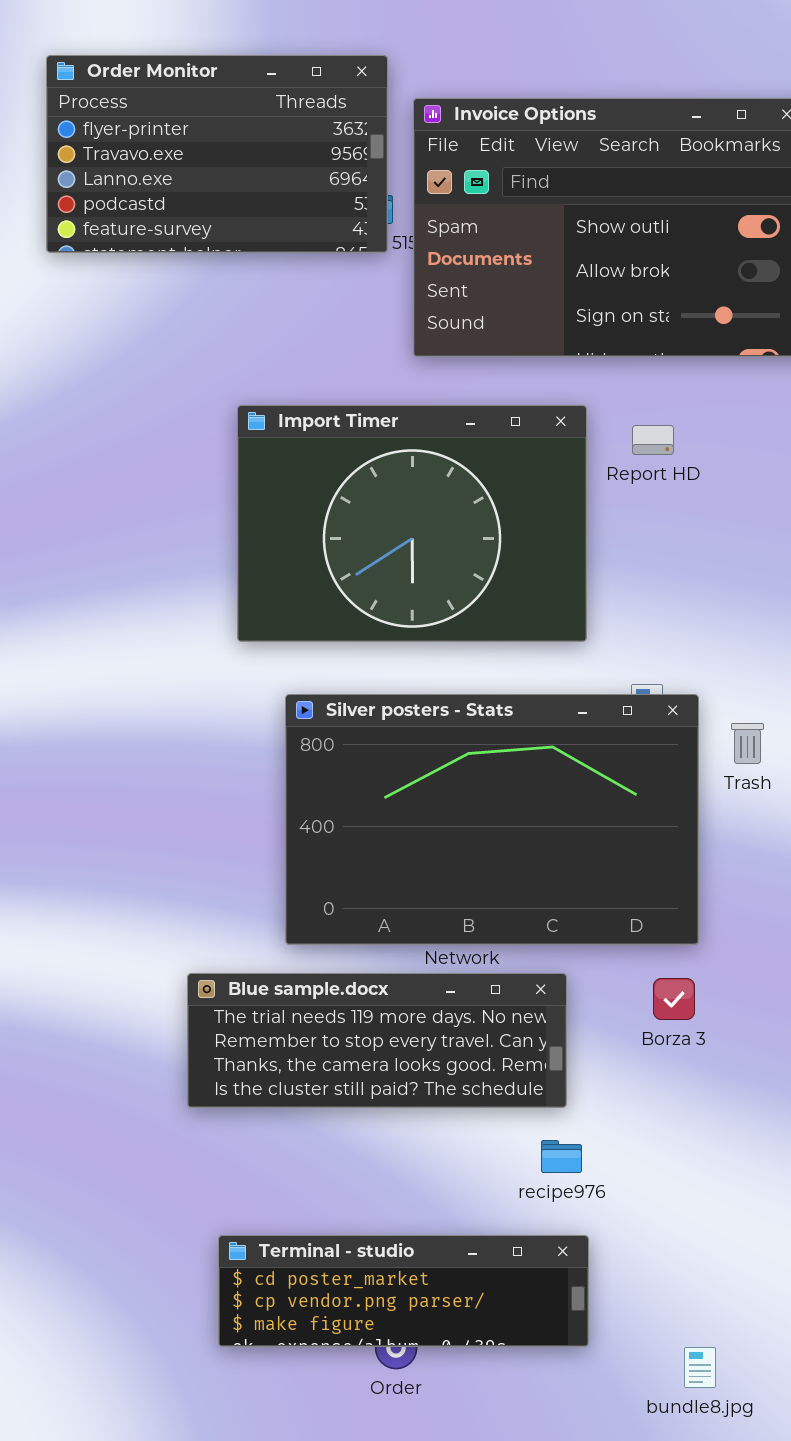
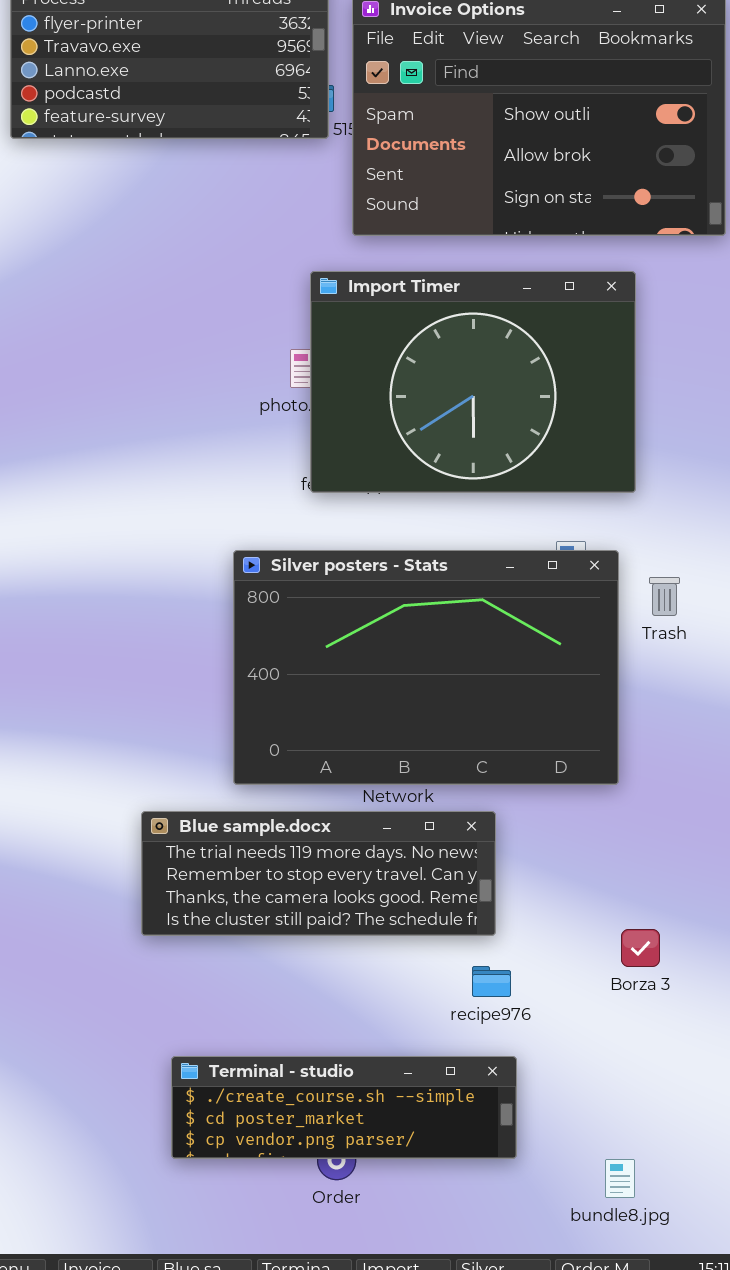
Import Timer: [237,405,587,642] -> [310,271,636,493], moved
Borza 3: [653,978,695,1020] -> [621,929,660,967], moved
Terminal - studio: [218,1235,589,1347] -> [171,1056,517,1159], scrolled up 1 row

